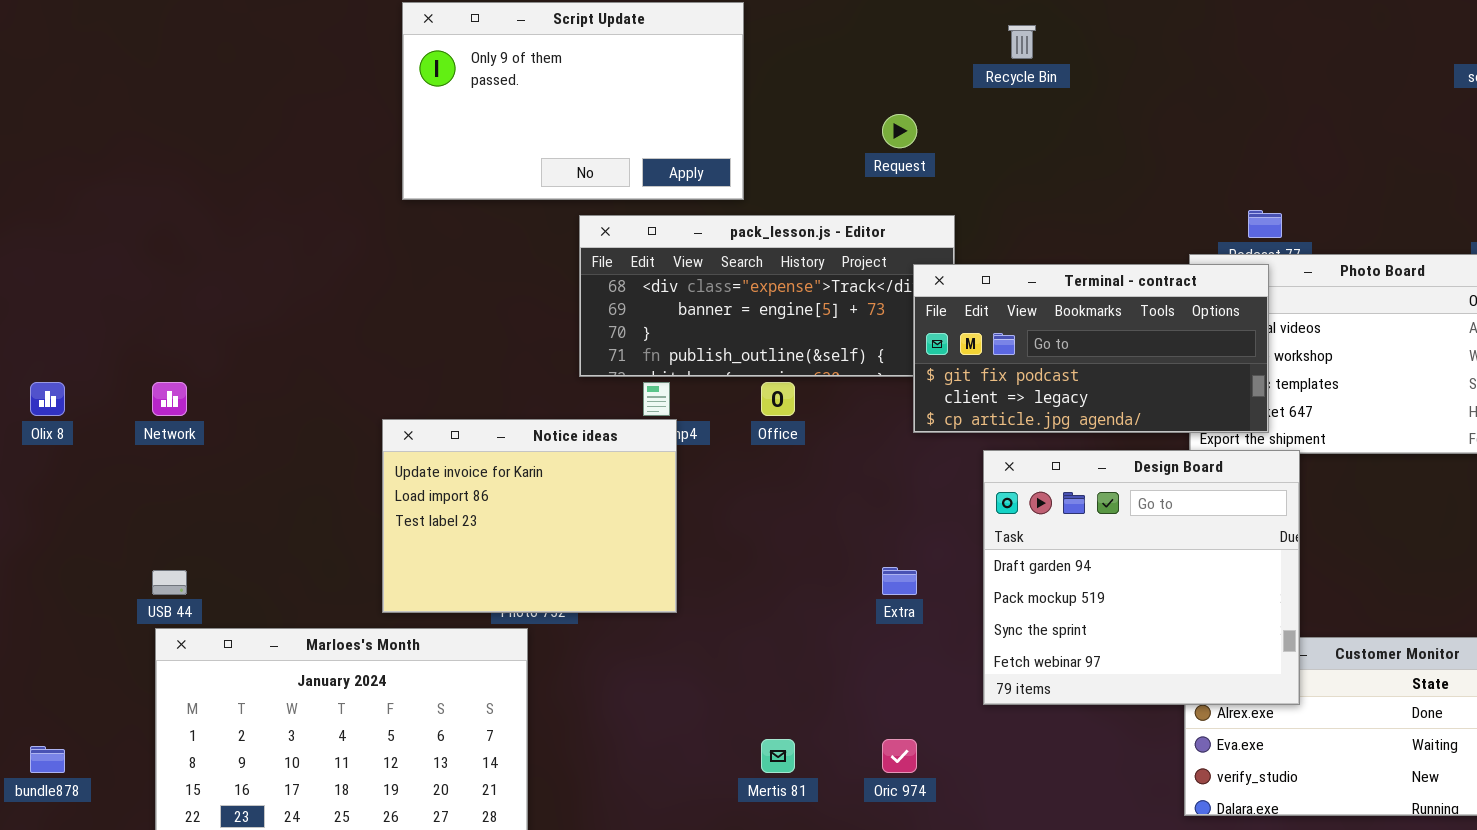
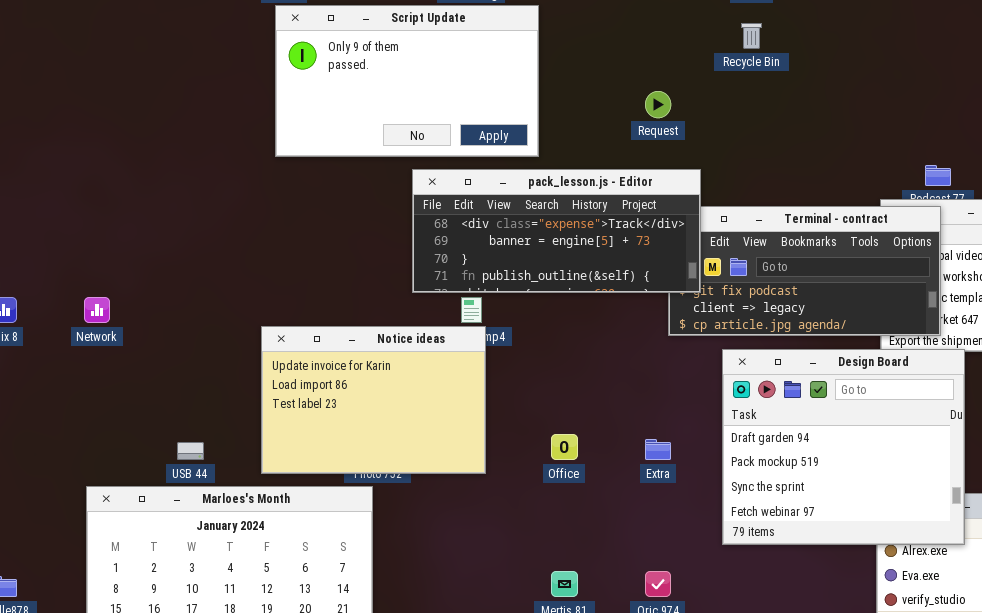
pack_lesson.js - Editor: [579,215,955,377] -> [412,169,701,293], raised
Office: [761,382,795,416] -> [551,434,578,460], moved
USB 44: [152,570,187,595] -> [177,442,204,460], moved

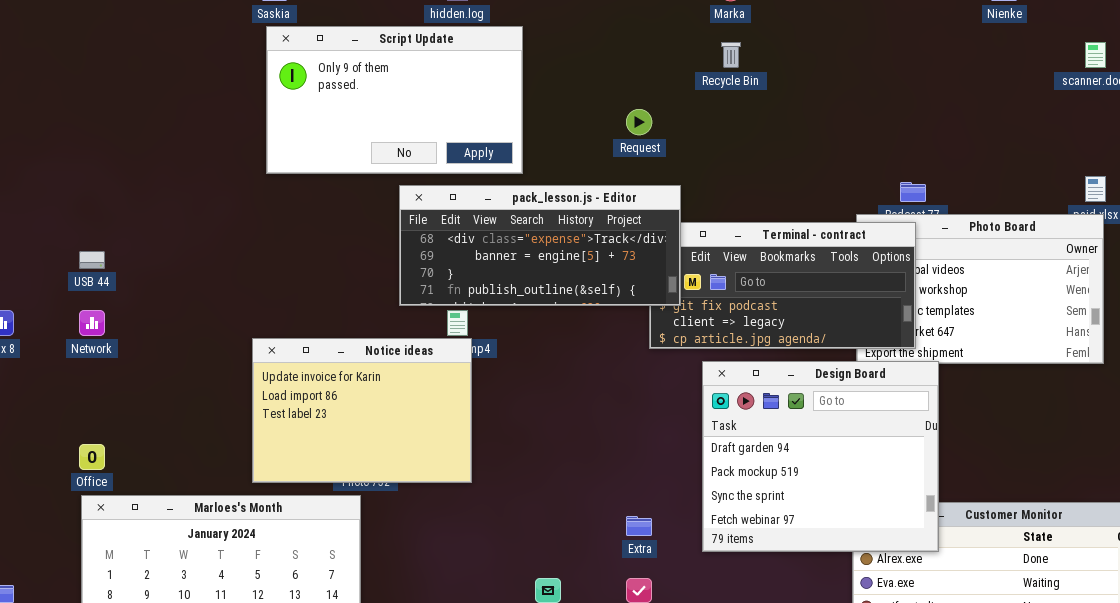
Office: [551,434,578,460] -> [79,444,105,470], moved
Extra: [645,439,671,460] -> [626,516,652,536], moved
USB 44: [177,442,204,460] -> [79,251,105,269], moved

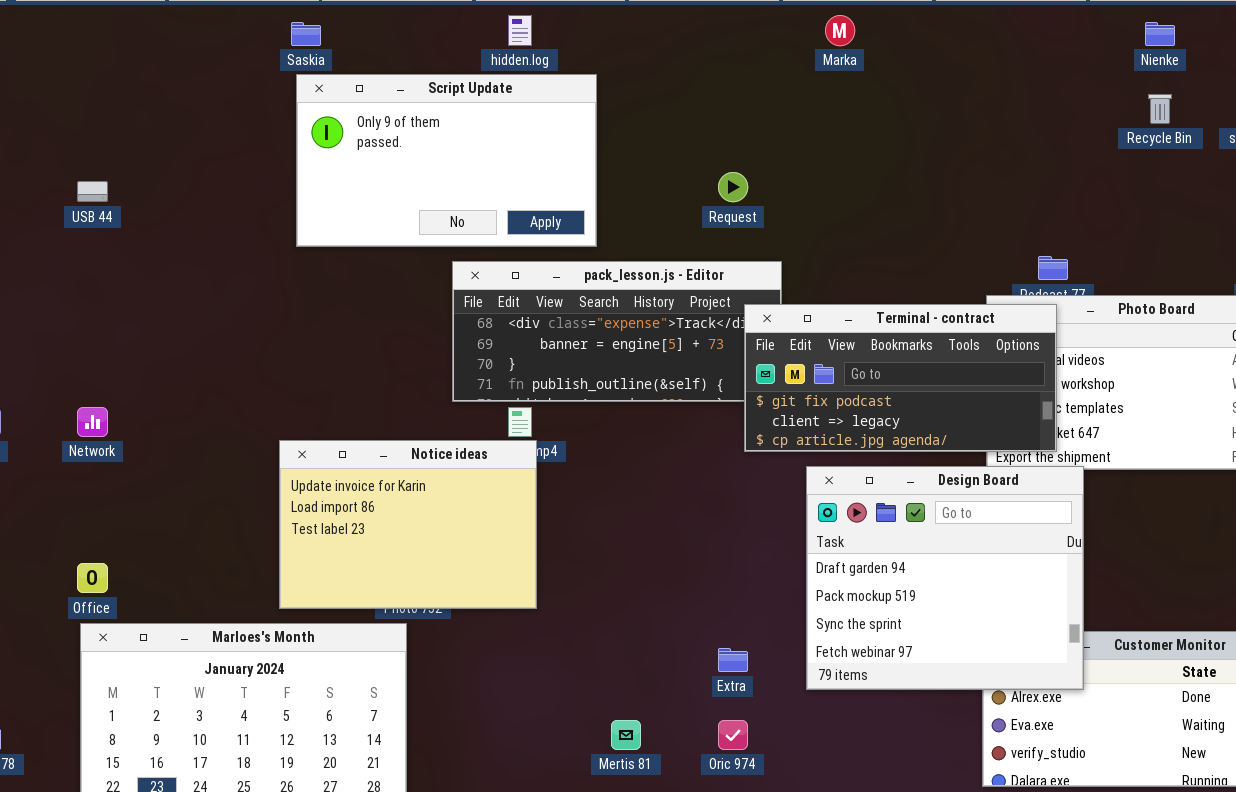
Recycle Bin: [721,42,741,68] -> [1148,94,1172,124], moved
Terminal - contract: [649,222,916,349] -> [744,304,1057,452], raised
USB 44: [79,251,105,269] -> [77,181,108,202], moved

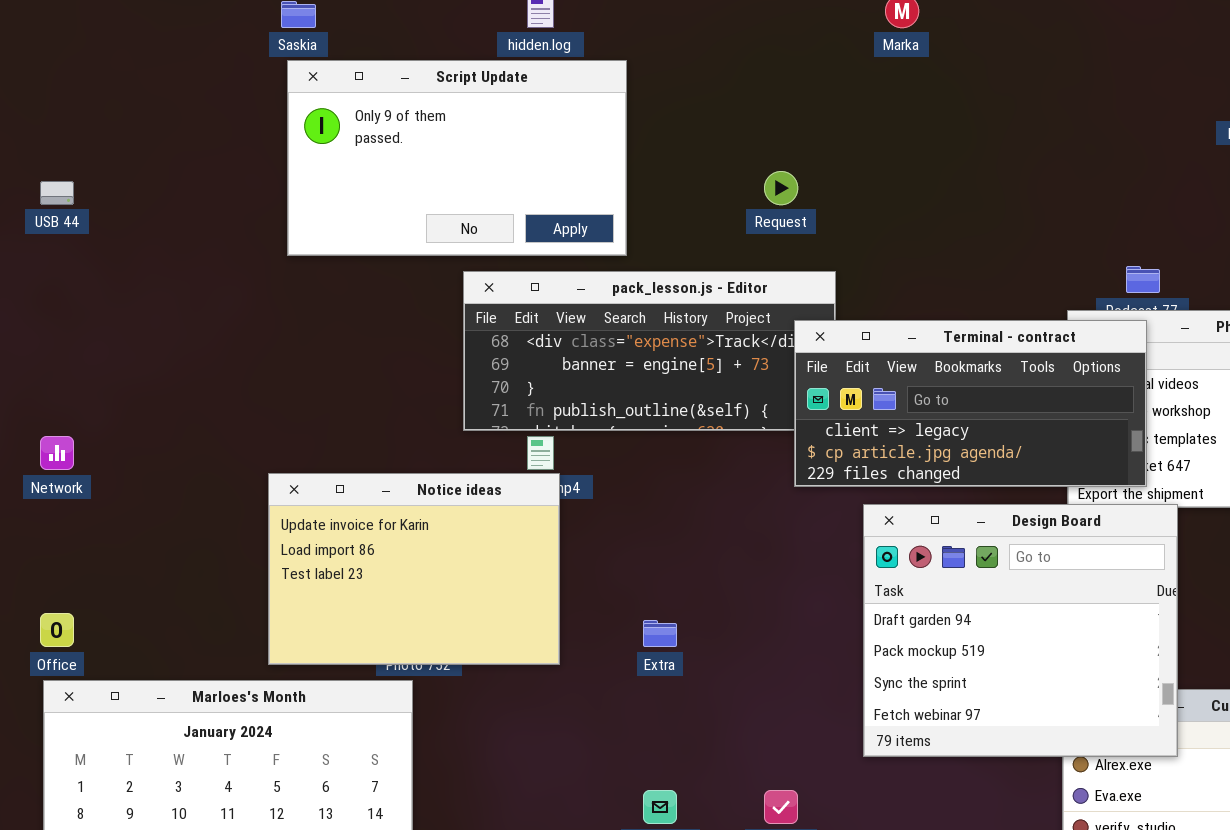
Terminal - contract: [744,304,1057,452] -> [794,320,1147,487], scrolled down 1 row
Extra: [718,648,748,672] -> [643,620,677,647], moved

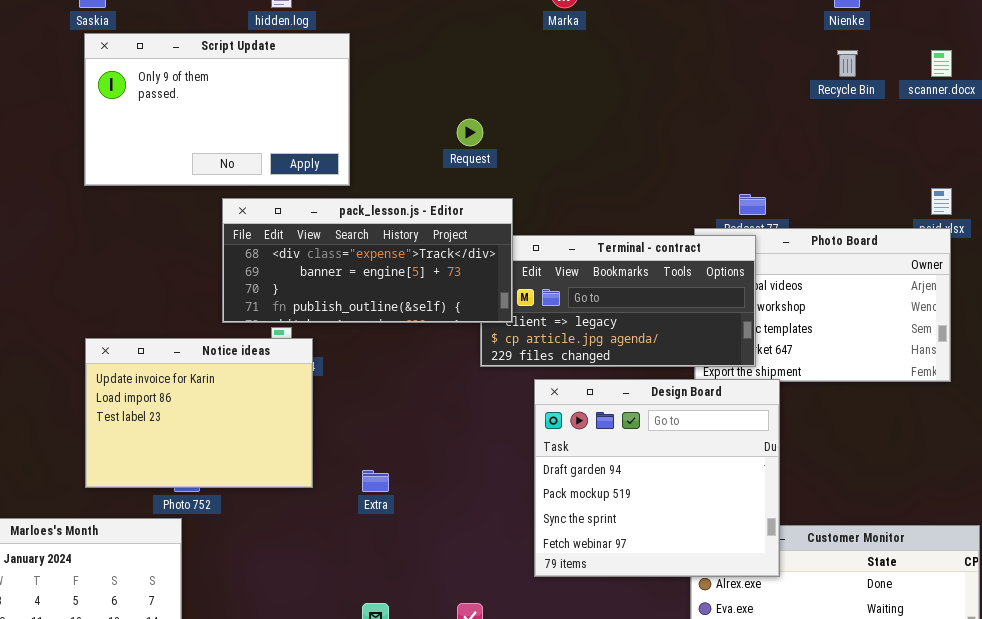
pack_lesson.js - Editor: [463,271,836,431] -> [222,198,513,323], raised
Notice ideas: [268,473,560,665] -> [85,338,313,488], moved

